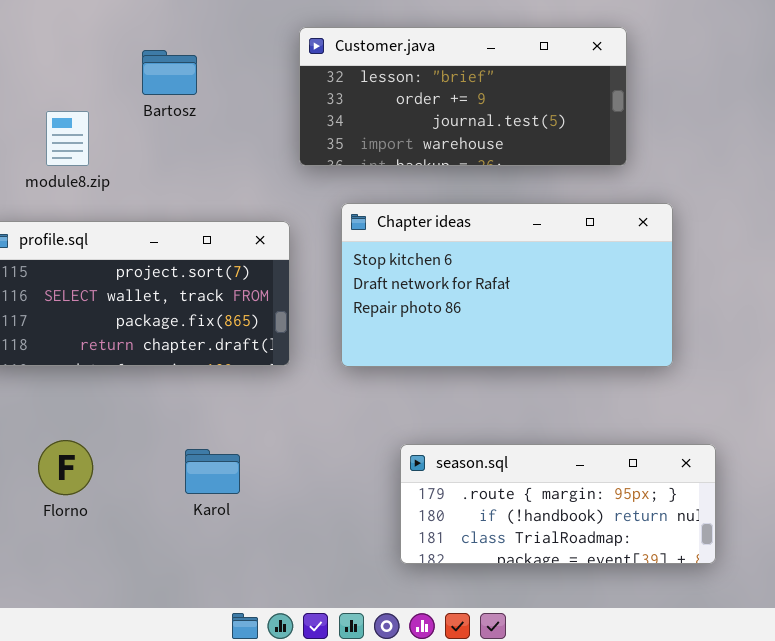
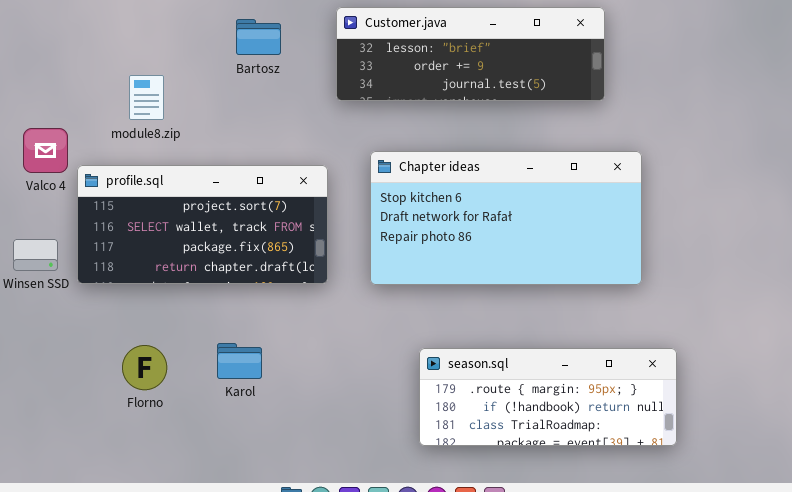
Customer.java: [299,27,627,166] -> [336,7,605,101], resized
Bartosz: [142,50,197,95] -> [236,19,281,55], moved
Karol: [185,449,240,494] -> [217,343,262,379], moved

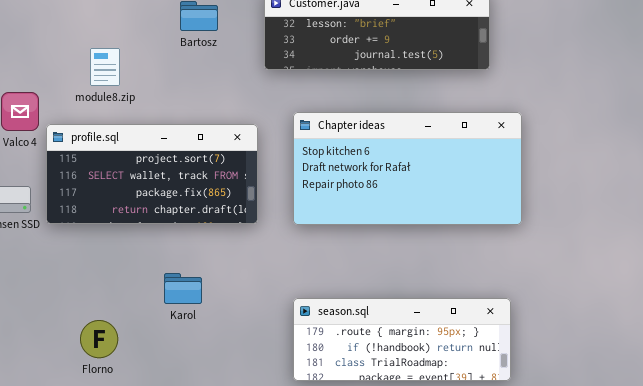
Florno: [122,345,167,390] -> [80,320,118,358], moved
season.sql: [419,348,677,446] -> [293,298,511,381], moved

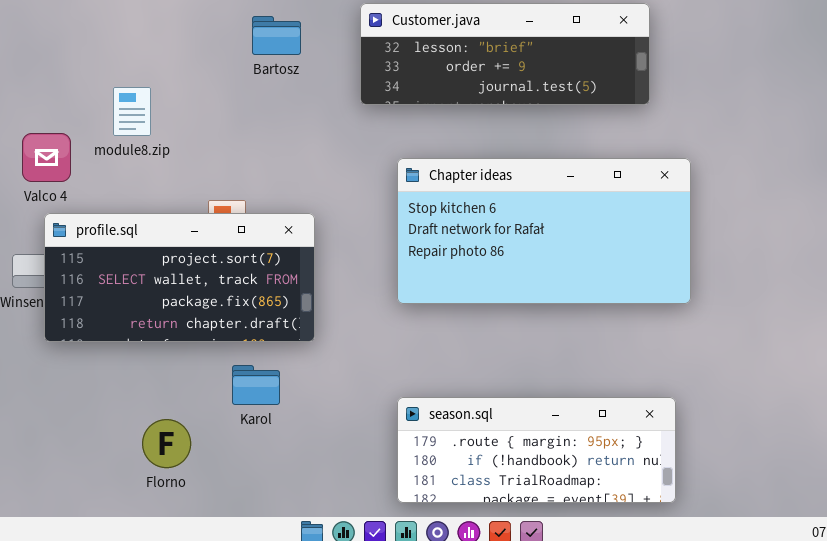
module8.zip: [90,48,120,86] -> [113,87,151,136], moved
profile.sql: [46,124,258,224] -> [44,213,315,342], moved
Florno: [80,320,118,358] -> [142,419,191,468], moved

